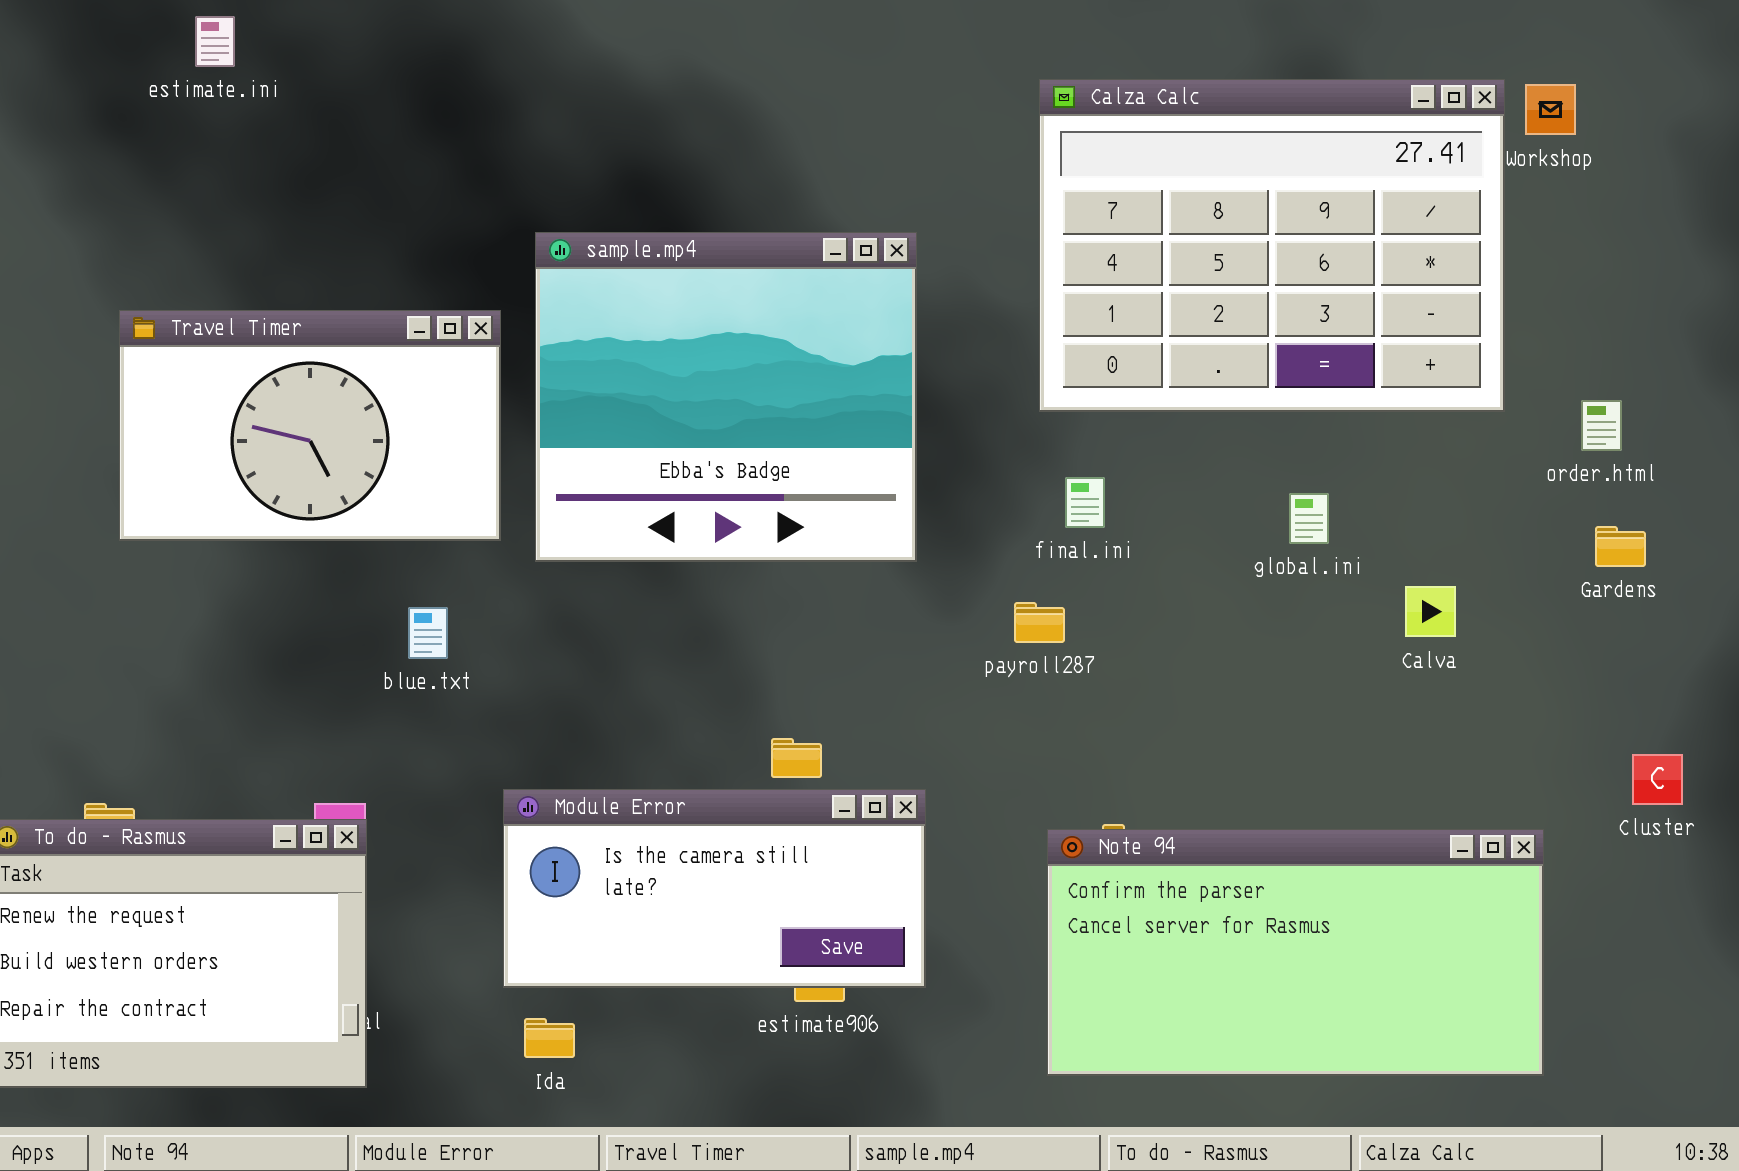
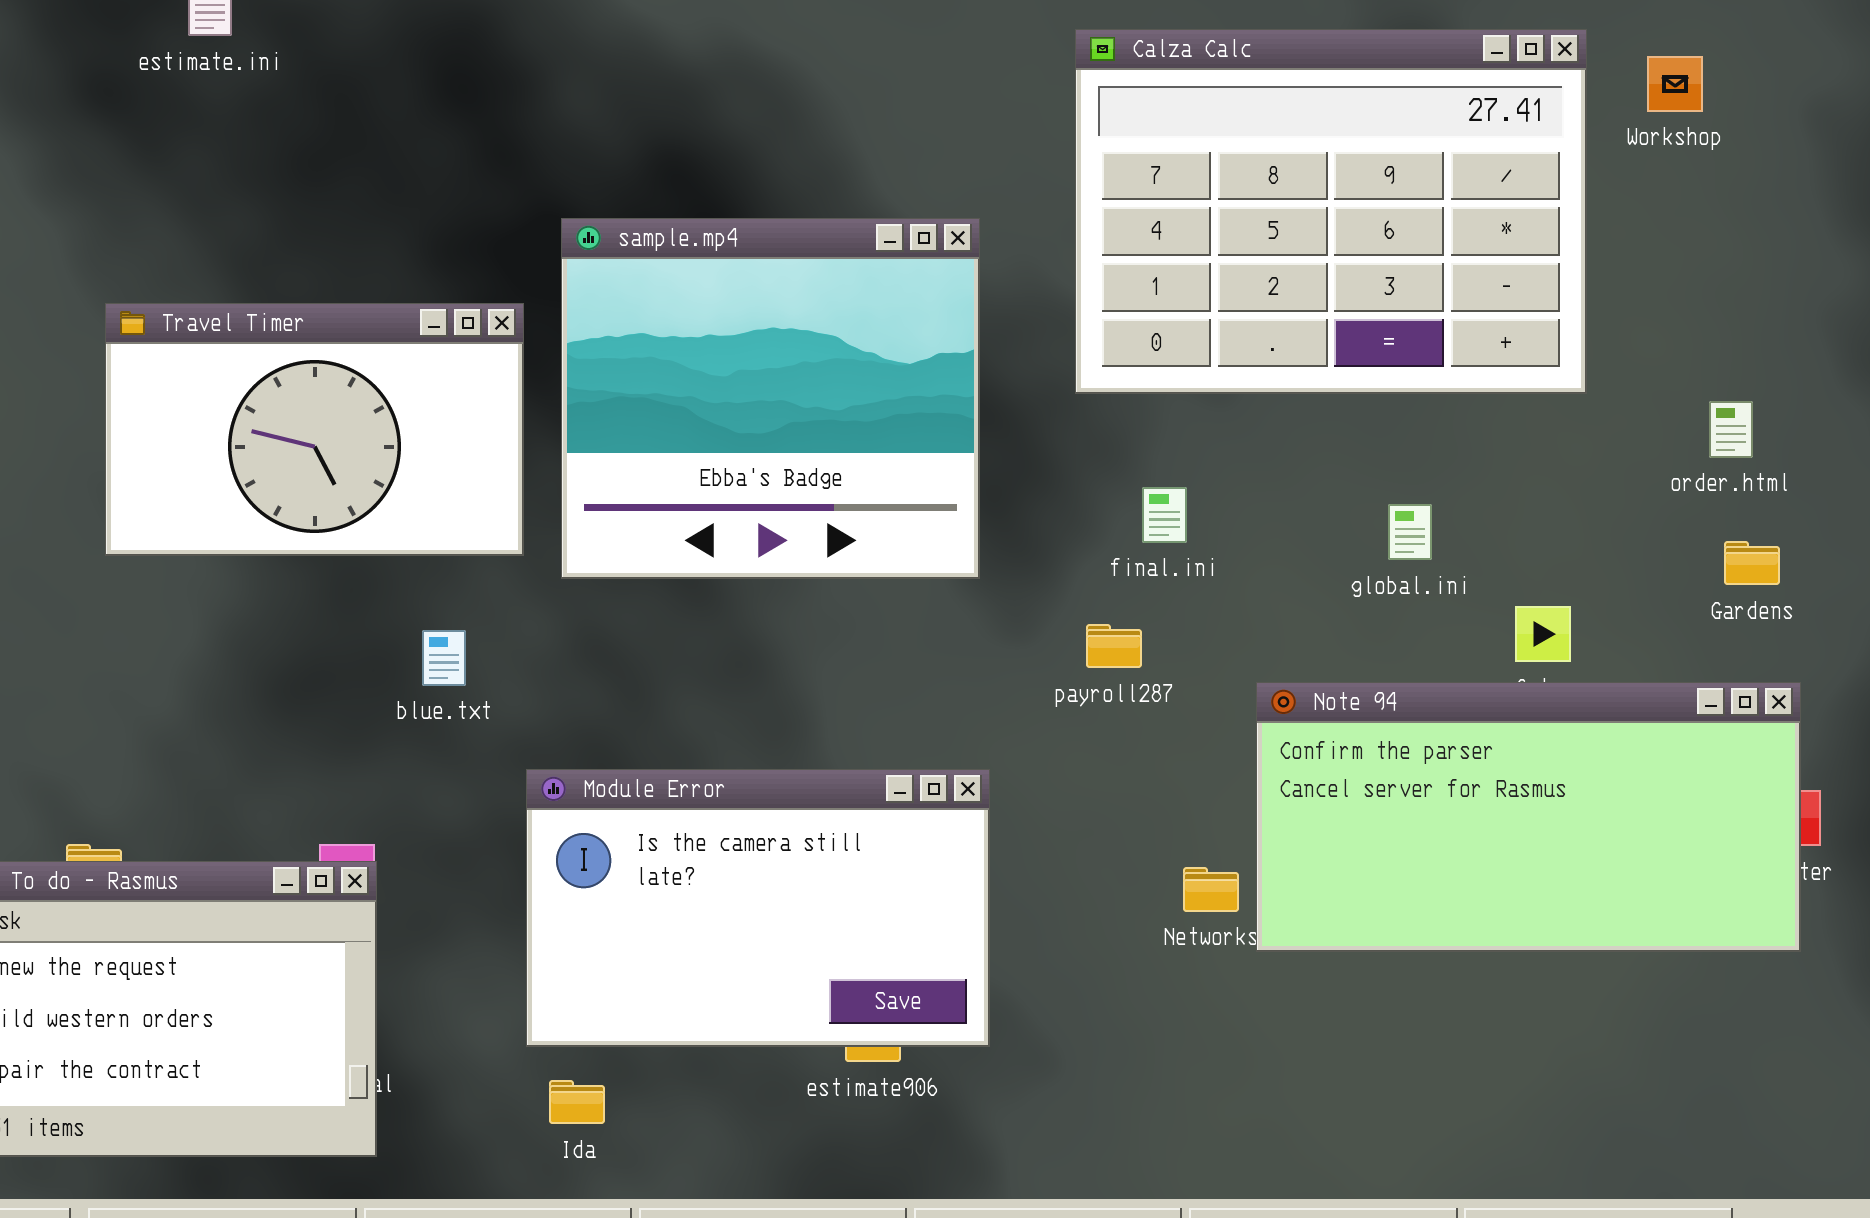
Calza Calc: [1039,79,1505,412] -> [1075,29,1587,394], moved
Module Error: [503,789,926,988] -> [526,769,990,1047], resized
Note 94: [1047,829,1544,1076] -> [1256,682,1801,952], moved

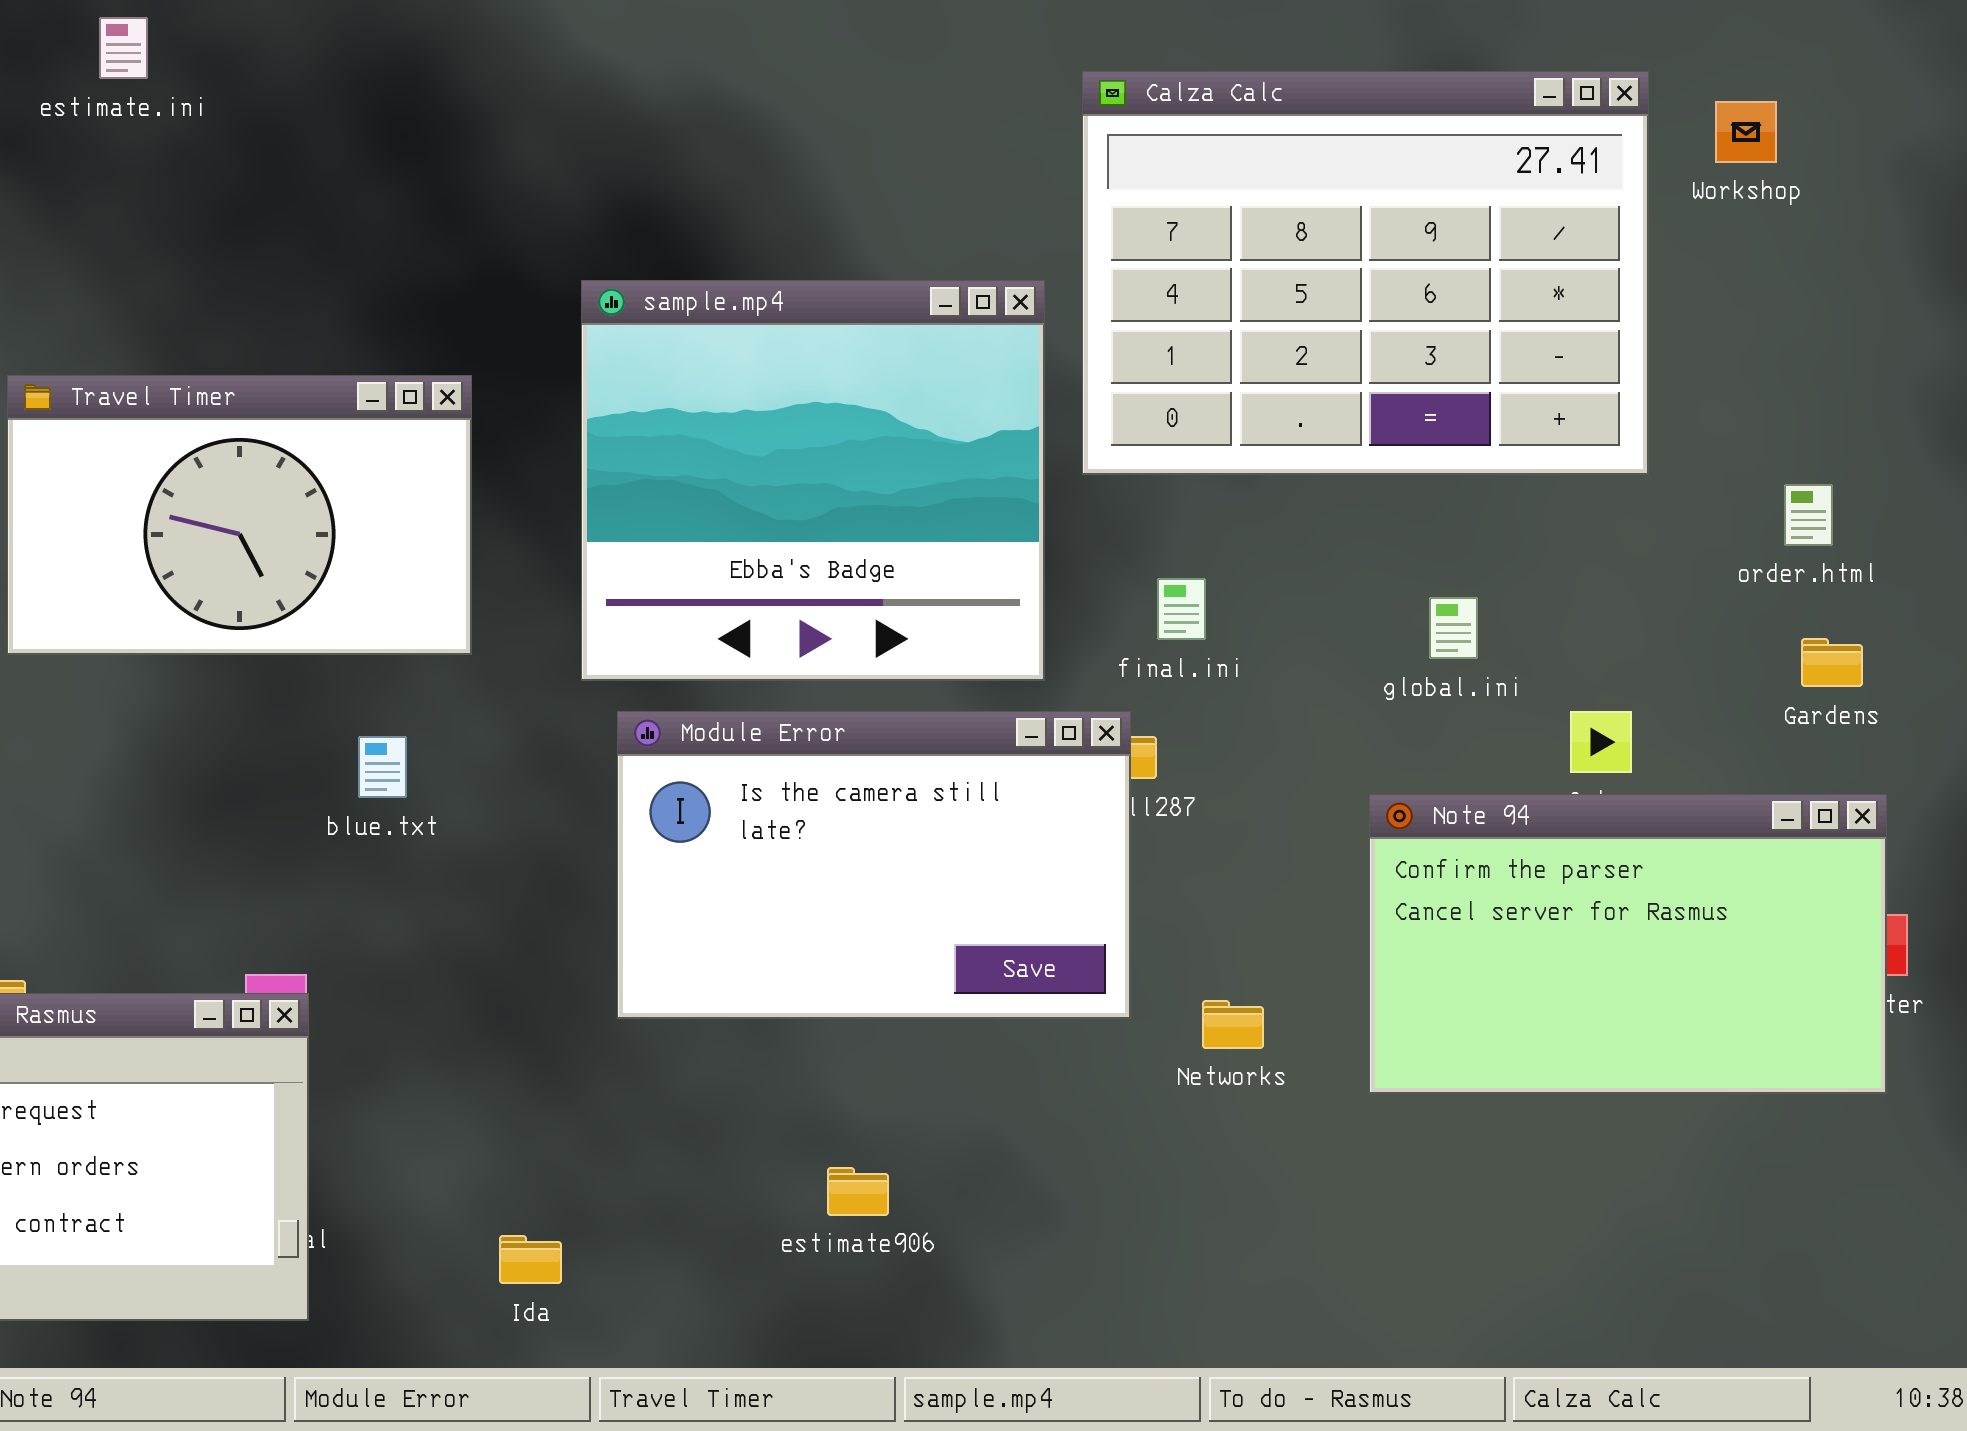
sample.mp4: [561,218,980,579] -> [581,280,1045,681], moved
Note 94: [1256,682,1801,952] -> [1369,794,1887,1094], resized
Module Error: [526,769,990,1047] -> [617,711,1131,1019], moved

